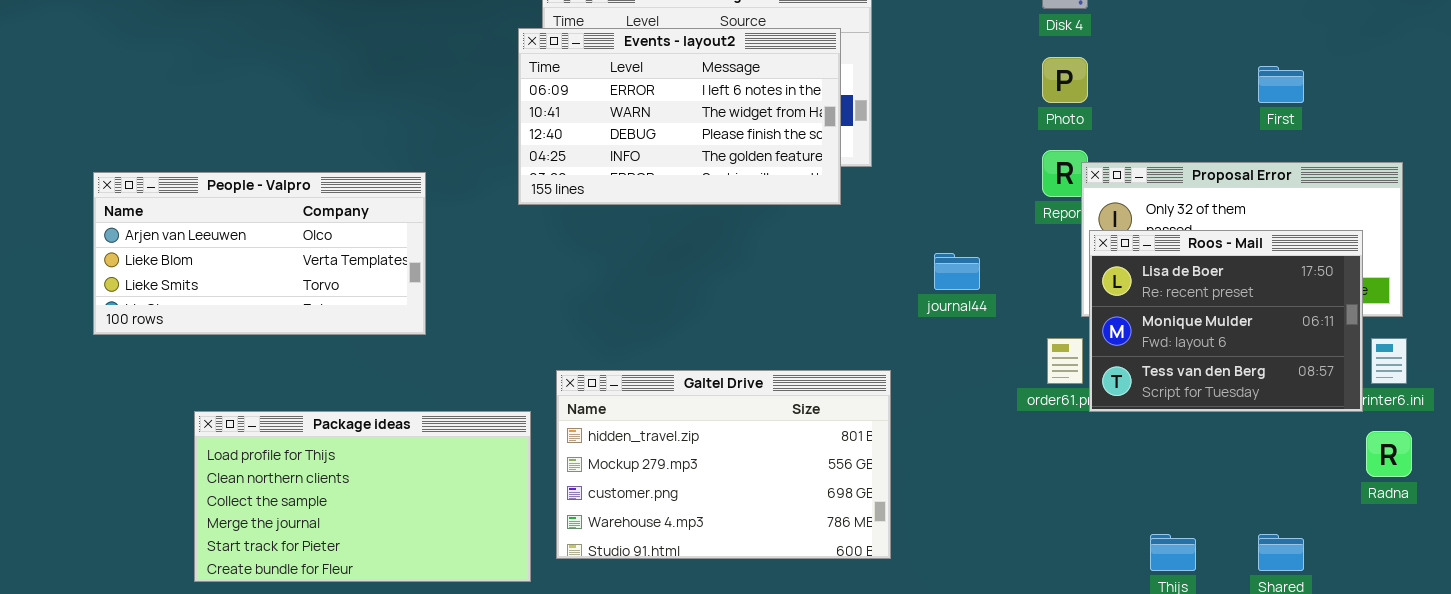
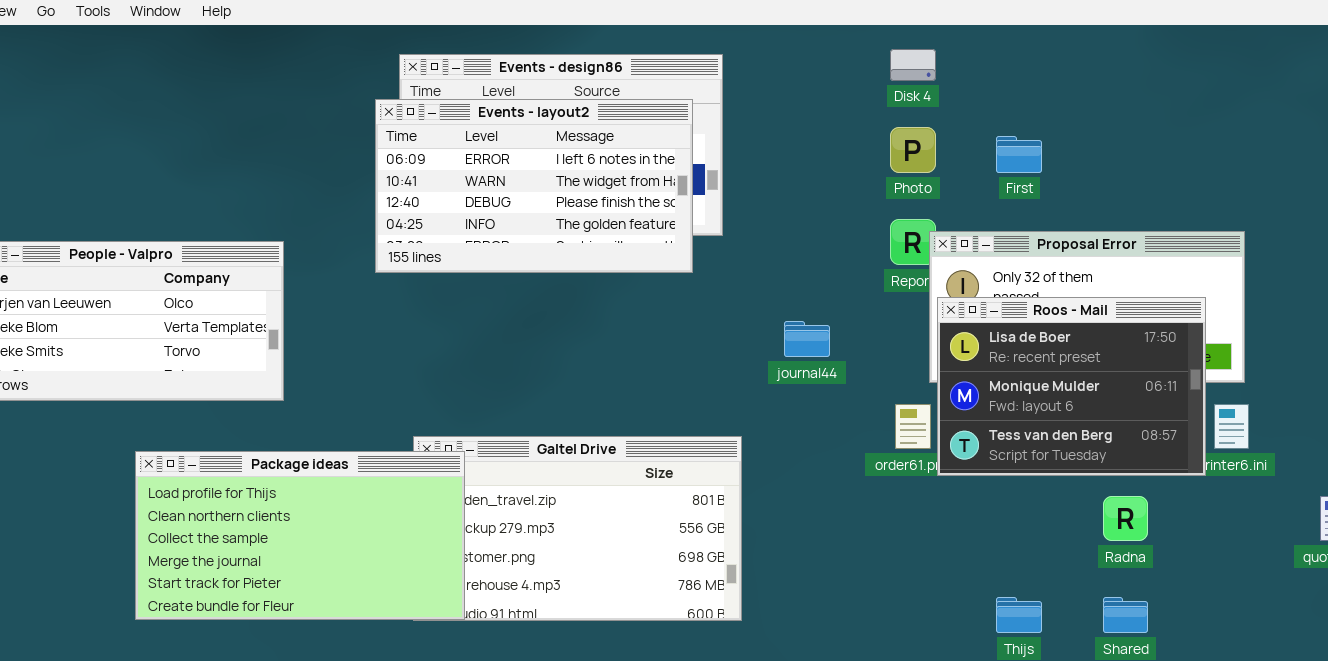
First: [1258,66,1304,103] -> [996,136,1042,173], moved
Package ideas: [194,411,531,582] -> [135,451,465,620], moved
Radna: [1366,431,1412,477] -> [1103,496,1148,541], moved

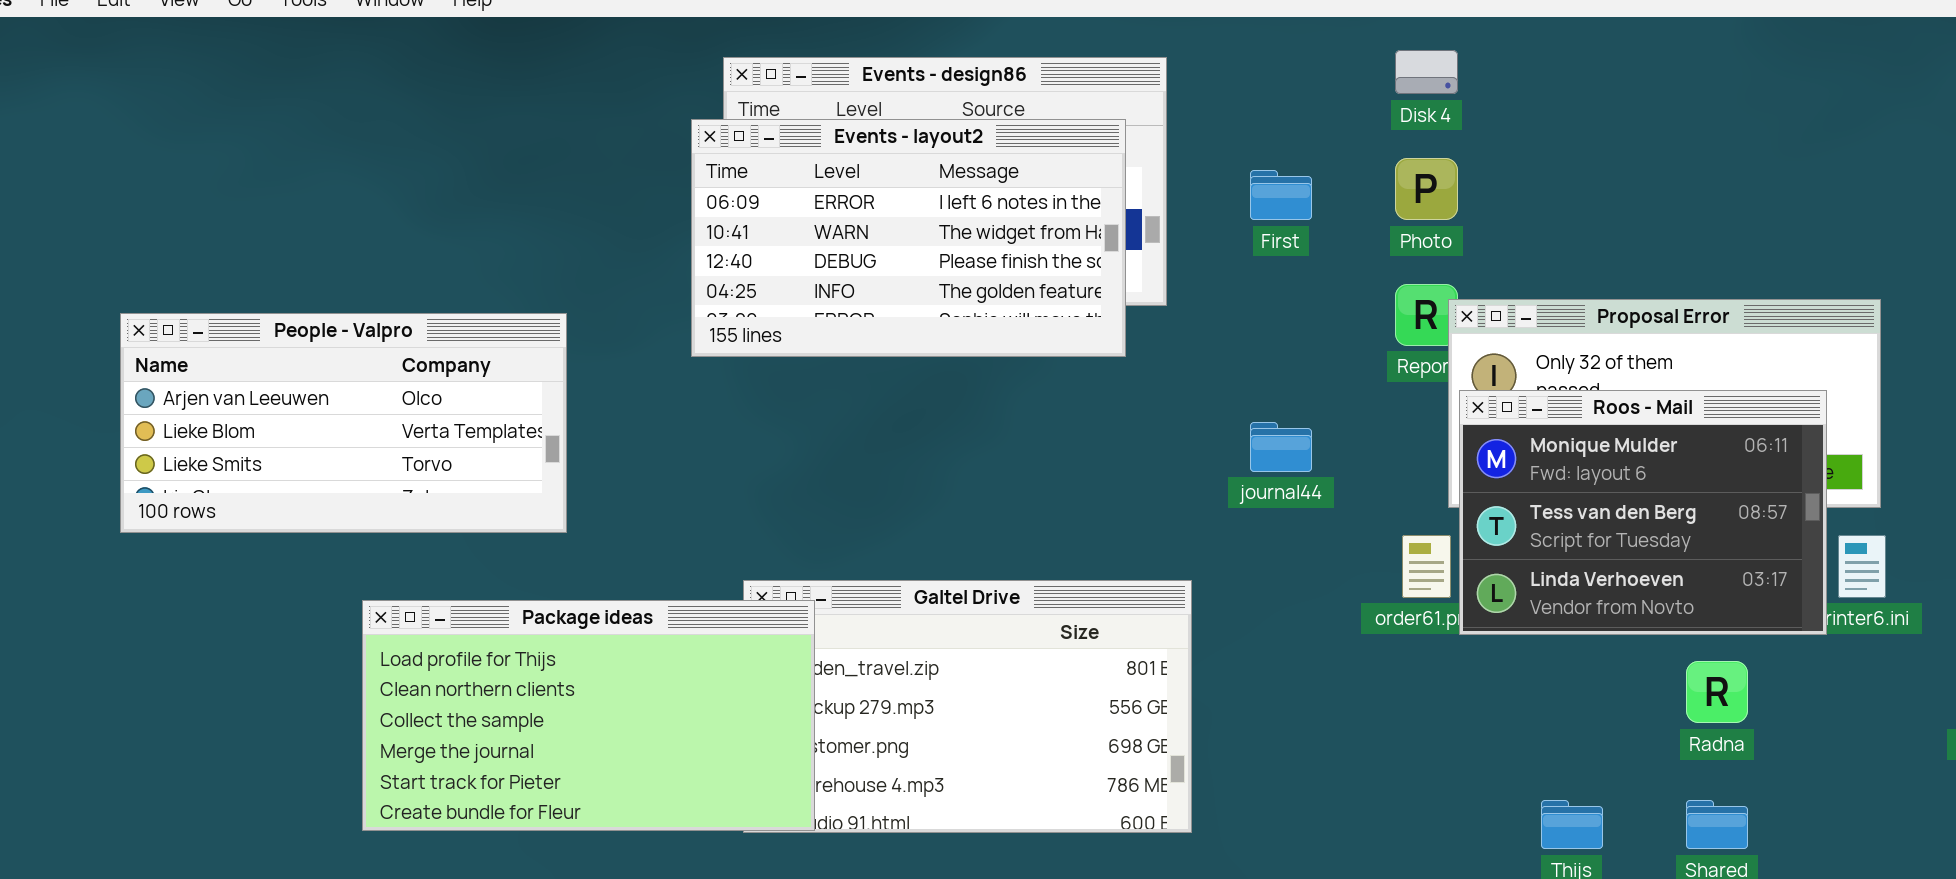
First: [996,136,1042,173] -> [1250,170,1312,220], moved
Roos - Mail: [937,297,1206,476] -> [1459,390,1827,635], scrolled down 1 row

